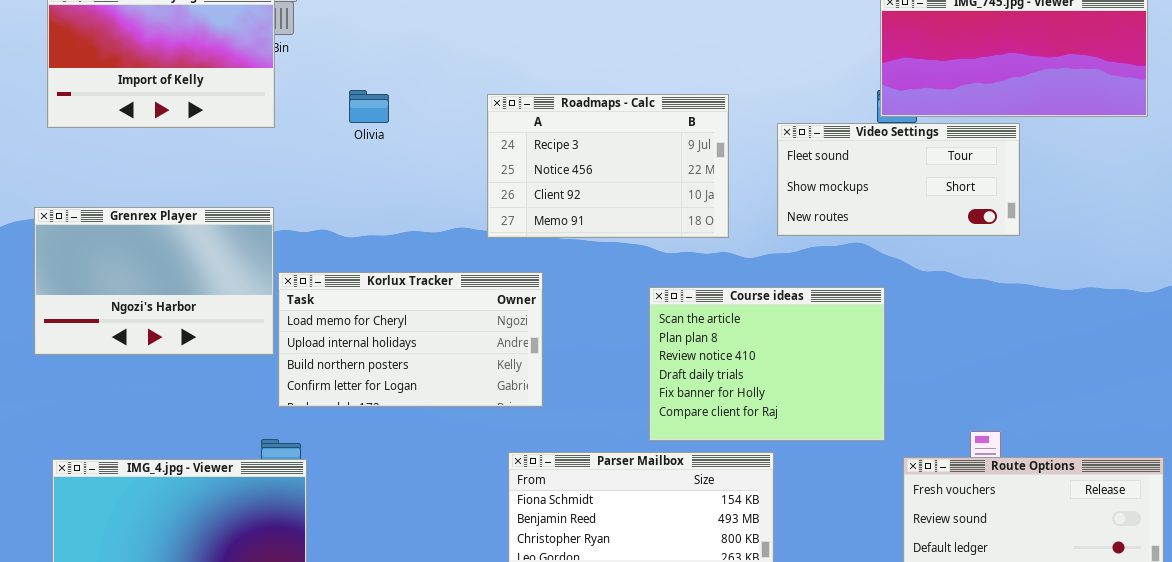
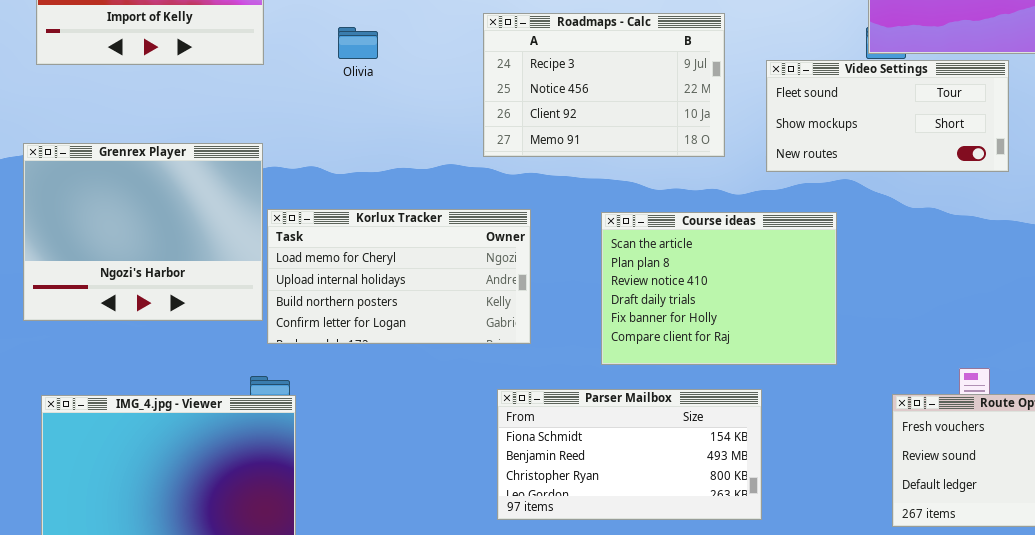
Roadmaps - Calc: [487,94,729,238] -> [483,13,725,157], moved
Grenrex Player: [34,207,274,355] -> [23,143,263,321], resized
Course ideas: [649,287,885,441] -> [601,212,837,365], moved

